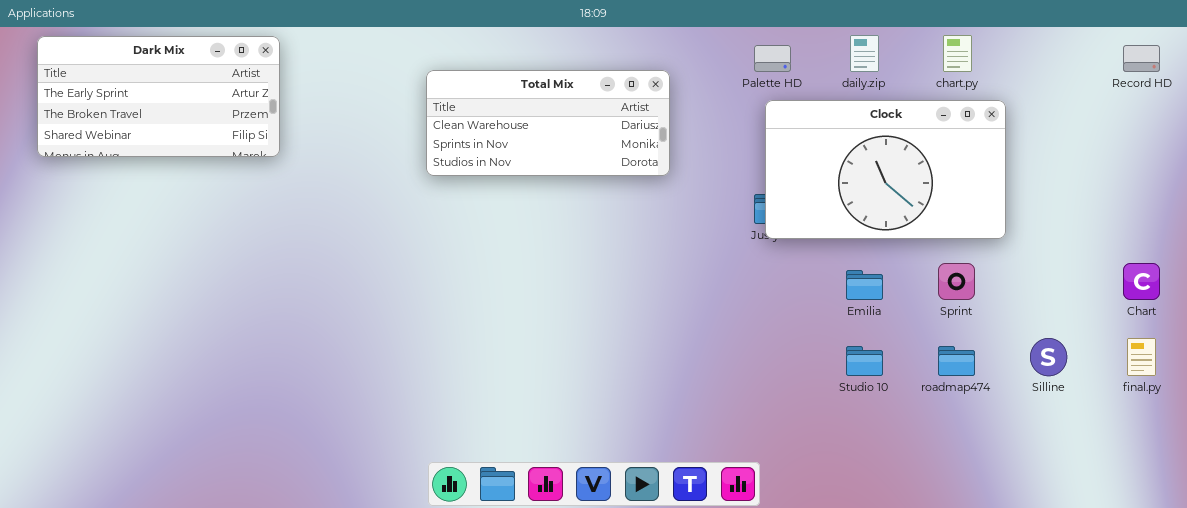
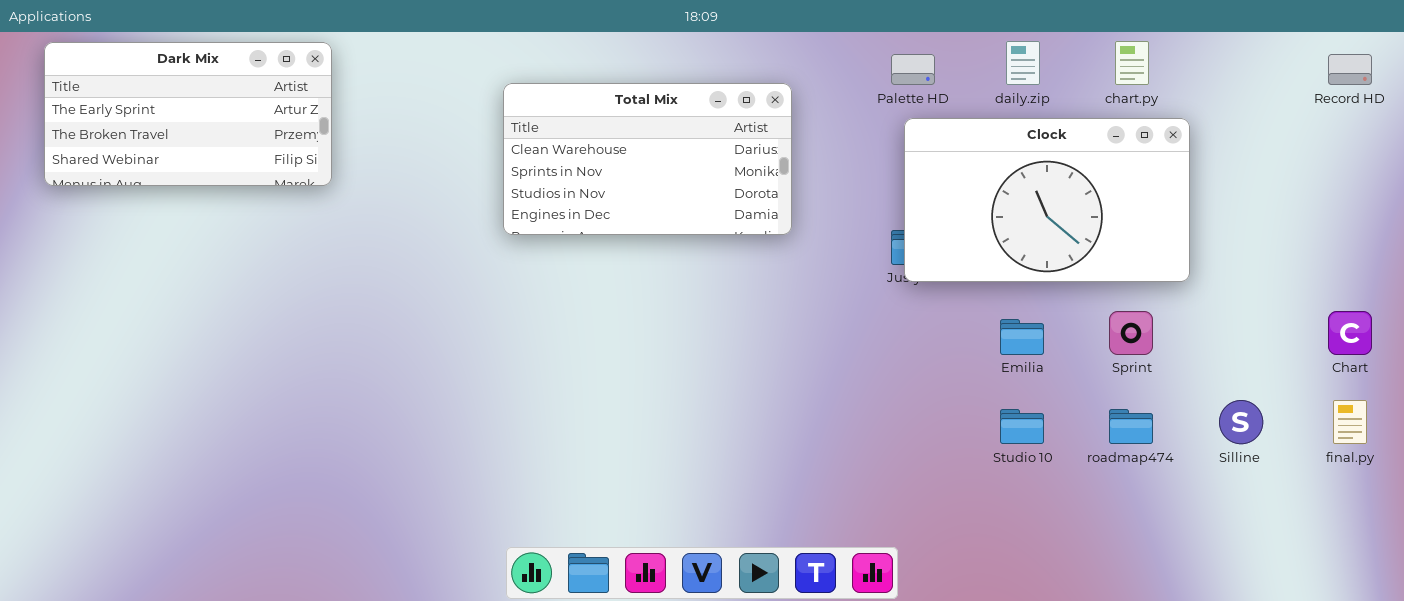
Total Mix: [426,70,670,176] -> [503,83,792,235], resized

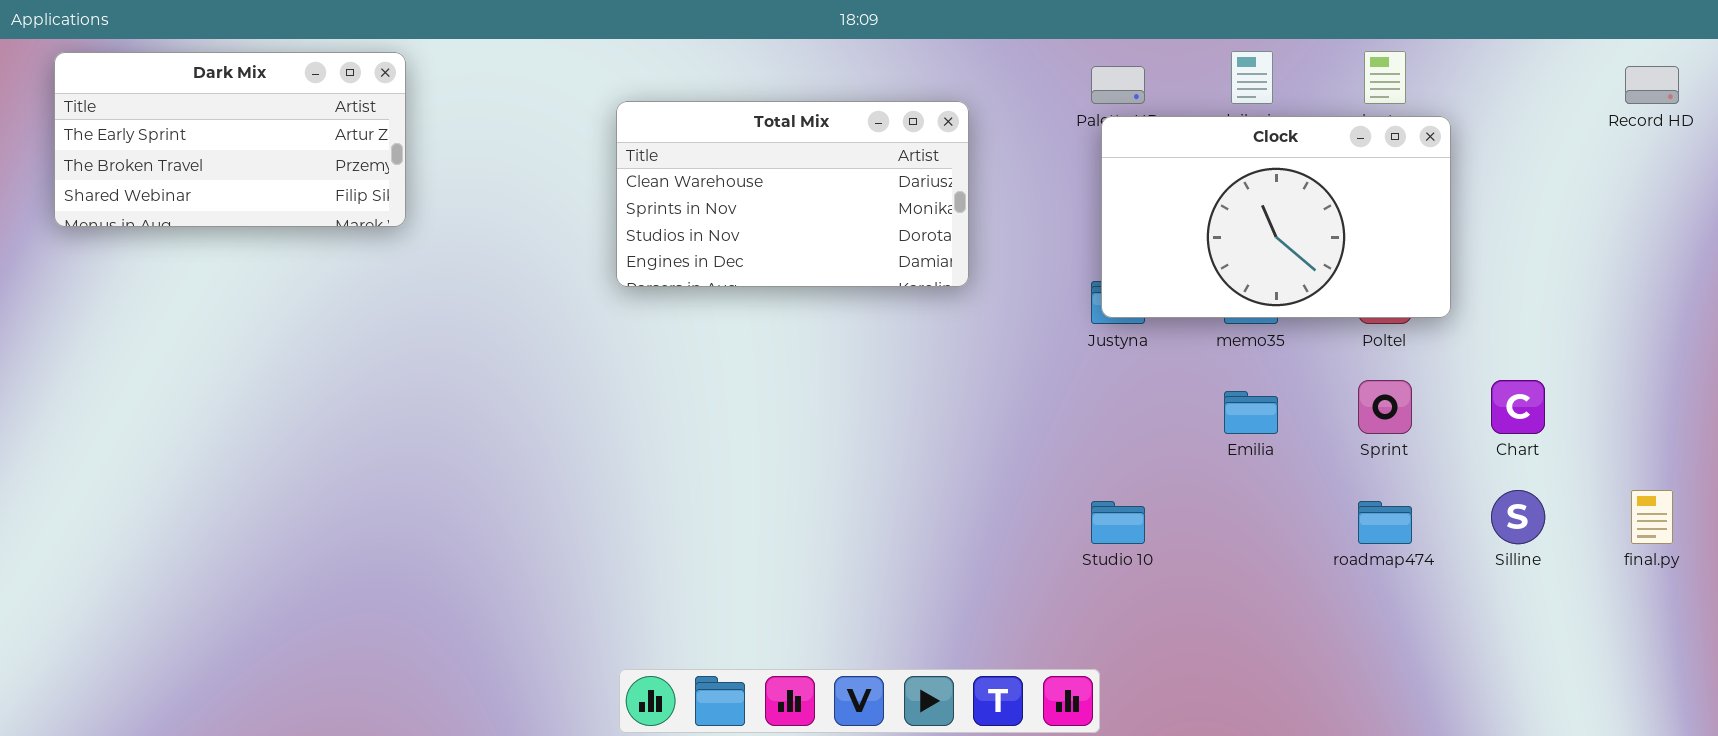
Clock: [904,118,1190,282] -> [1101,116,1451,318], moved
Chart: [1328,311,1372,355] -> [1491,380,1545,434], moved
Studio 10: [1000,409,1044,444] -> [1091,501,1145,544], moved

